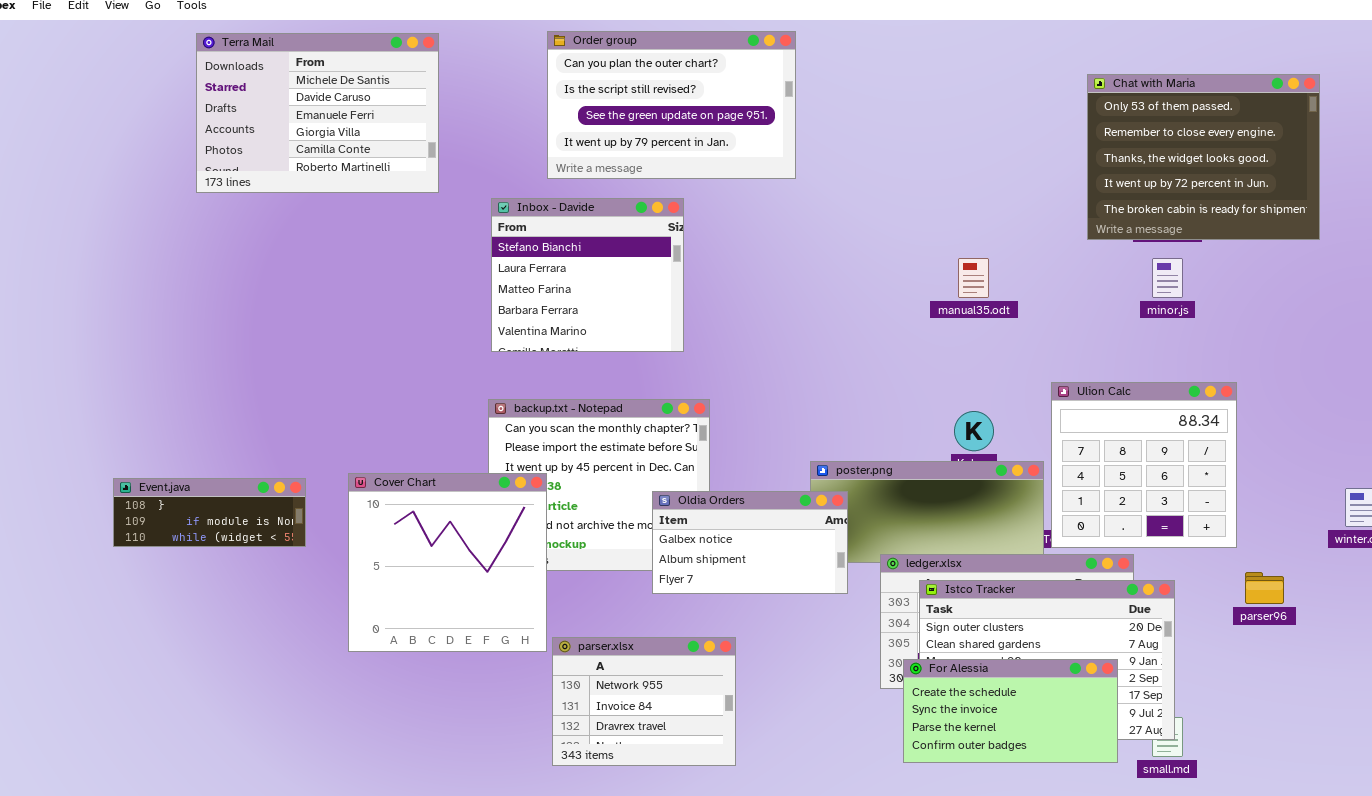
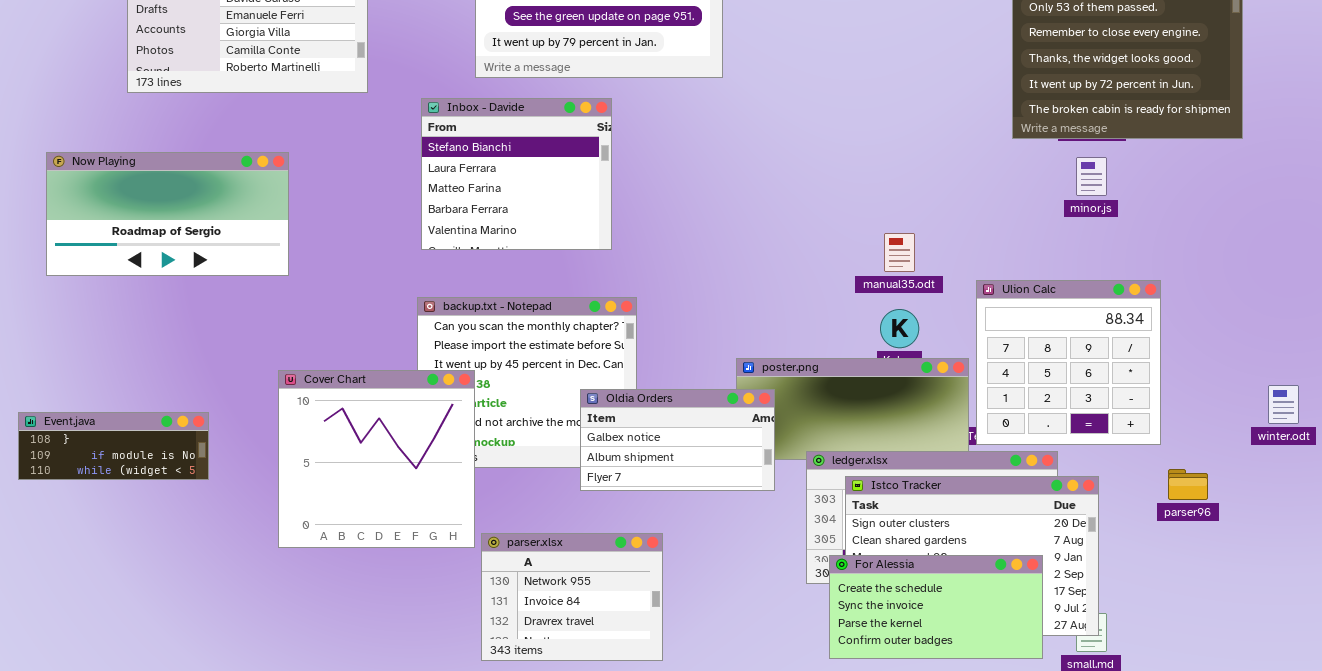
Now Playing: none -> [46,152,289,276], opened
manual35.odt: [958,258,989,298] -> [884,233,915,272], moved
Event.java: [113,478,306,547] -> [18,412,209,480], moved

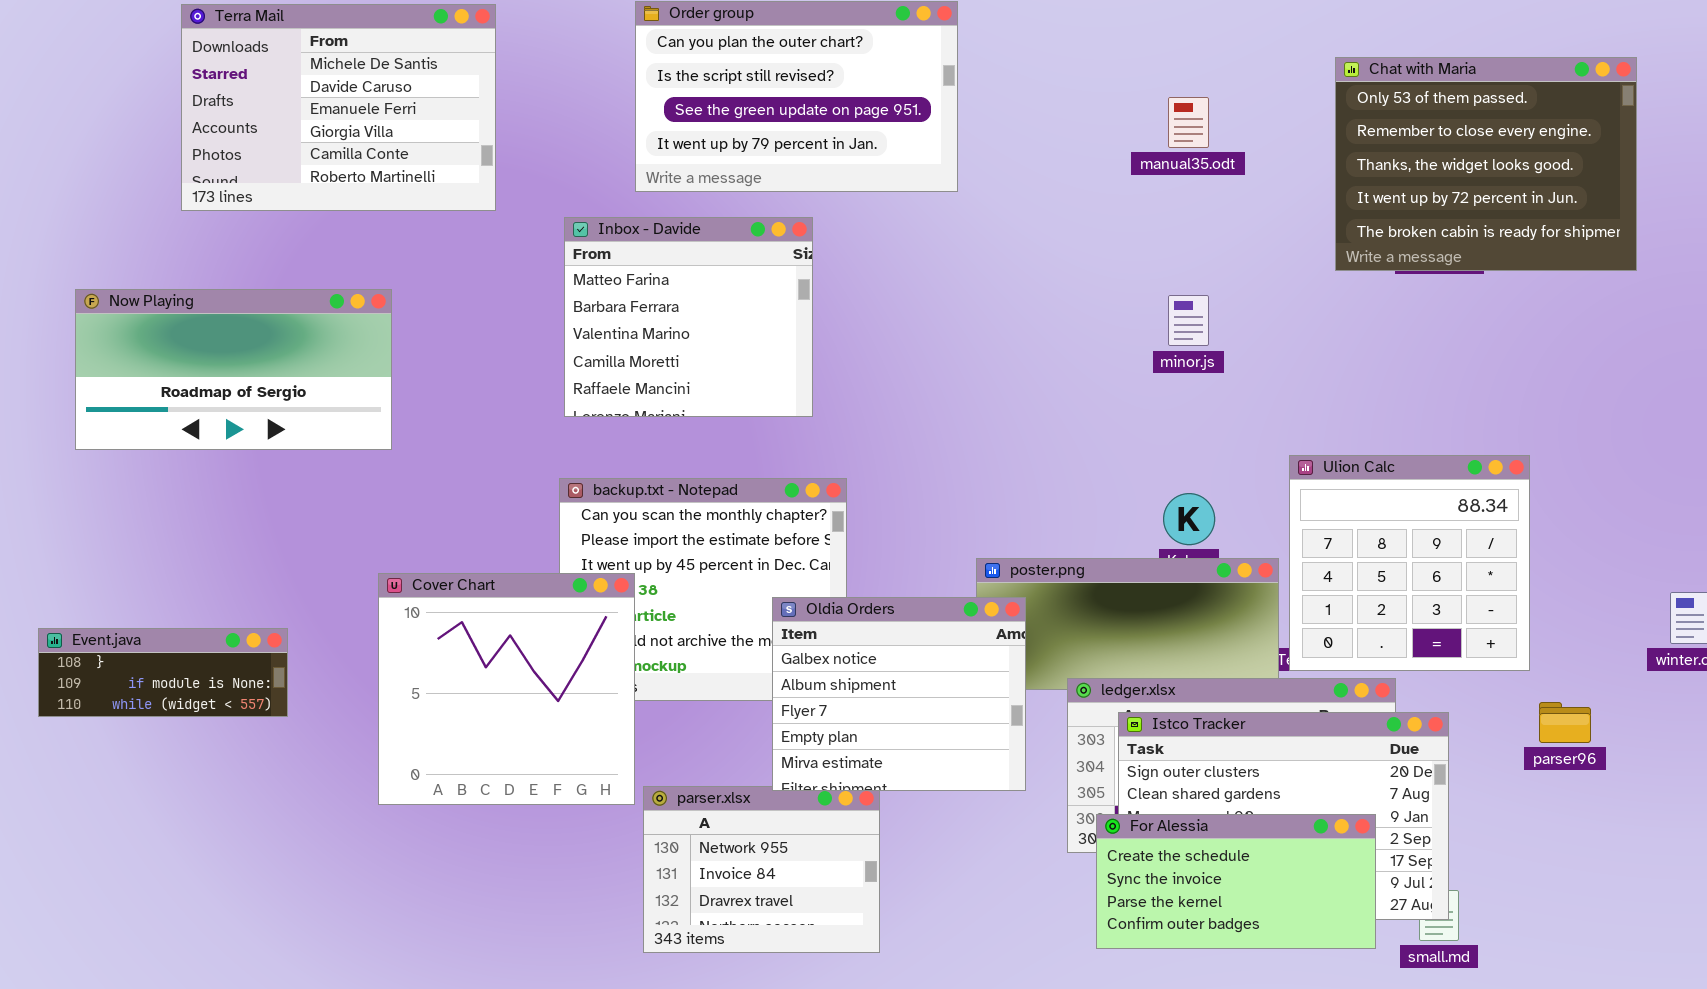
Inbox - Davide: [421,98,612,250] -> [564,217,813,417], scrolled down 2 rows
minor.js: [1076,157,1107,196] -> [1168,295,1209,346], moved
manual35.odt: [884,233,915,272] -> [1168,97,1209,148], moved
Oldia Orders: [580,389,775,491] -> [772,597,1026,791], resized

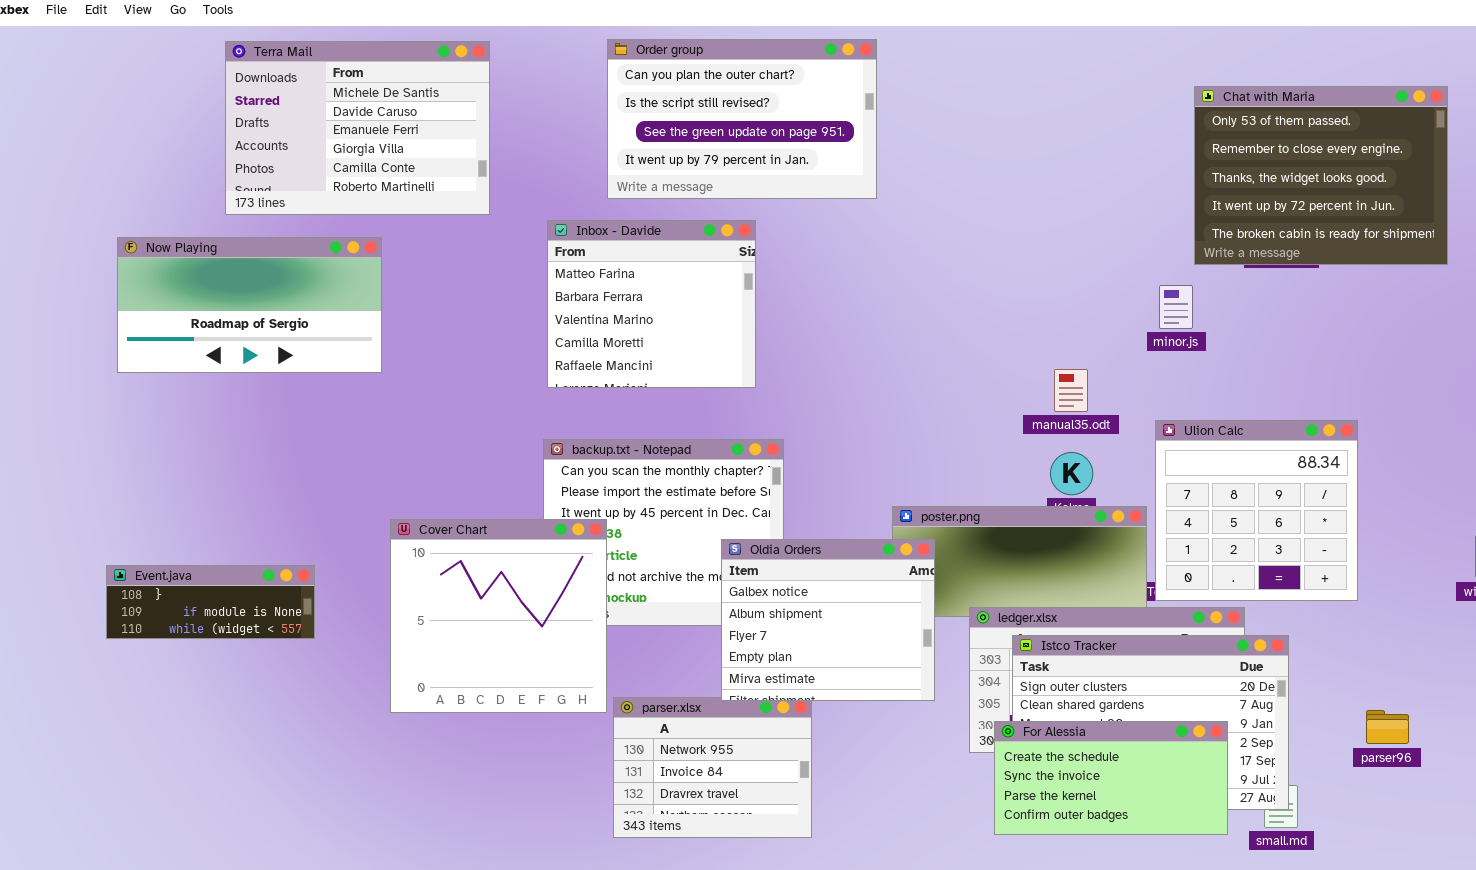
manual35.odt: [1168,97,1209,148] -> [1054,369,1088,412], moved
Now Playing: [75,289,392,450] -> [117,237,382,373], moved
minor.js: [1168,295,1209,346] -> [1159,285,1193,329], moved
parser96: [1539,702,1591,743] -> [1366,710,1409,744], moved

